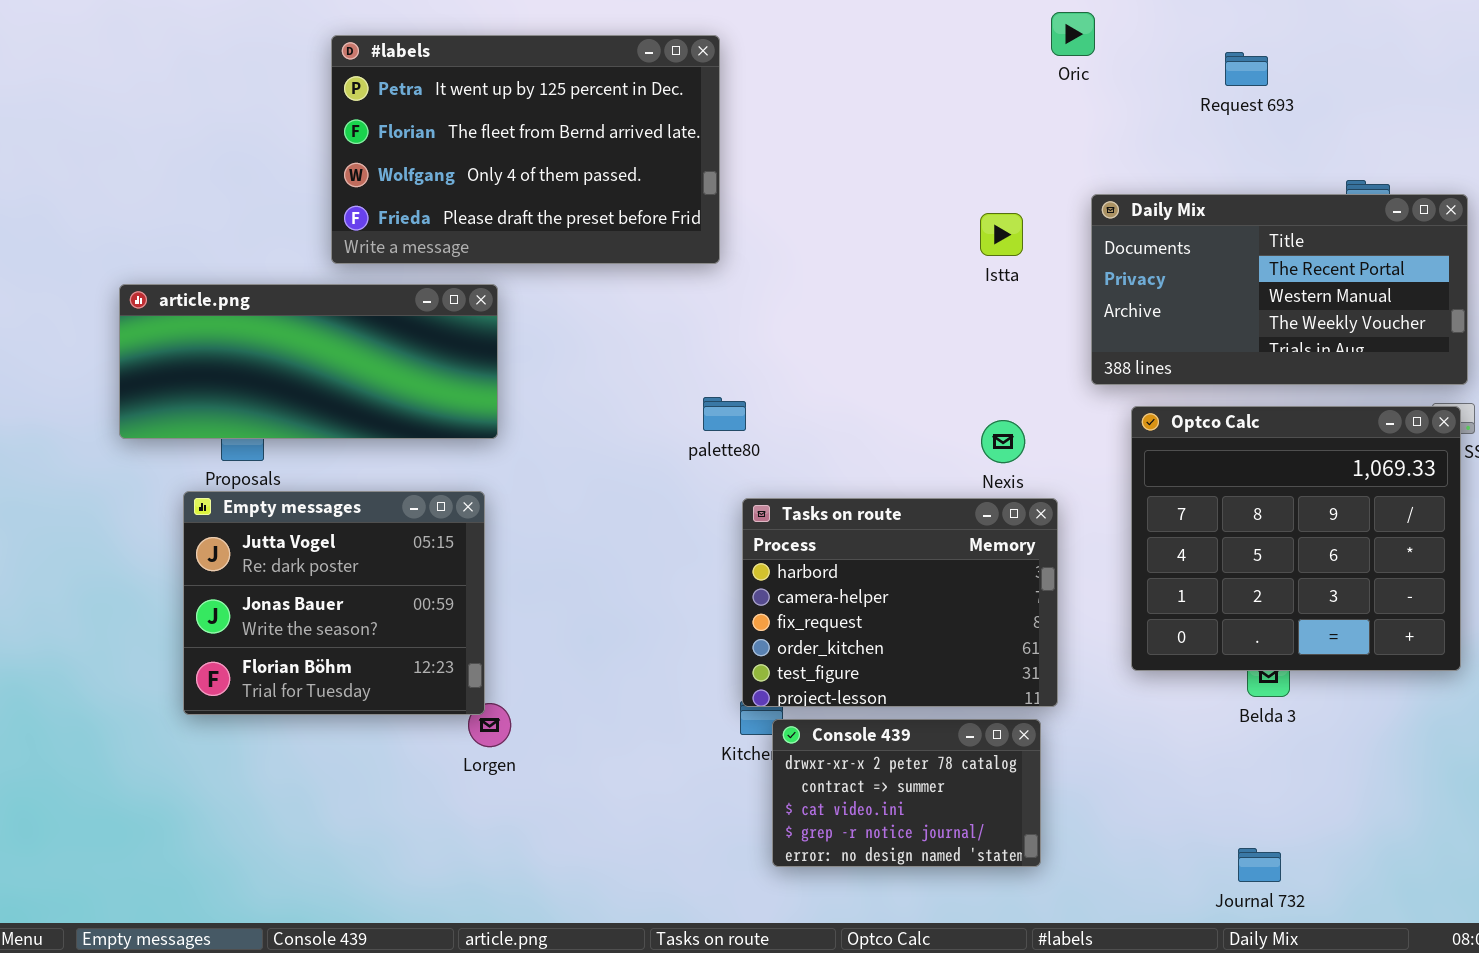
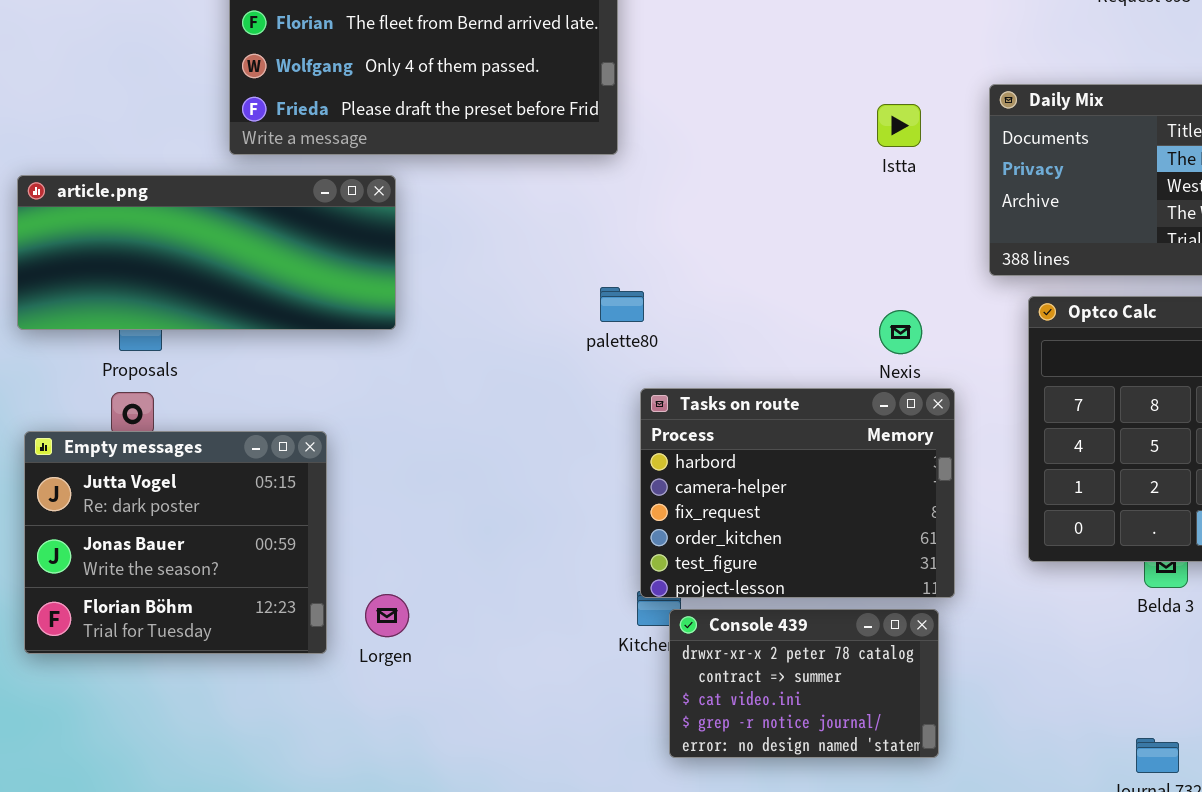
Empty messages: [183,491,485,715] -> [24,431,327,654], moved

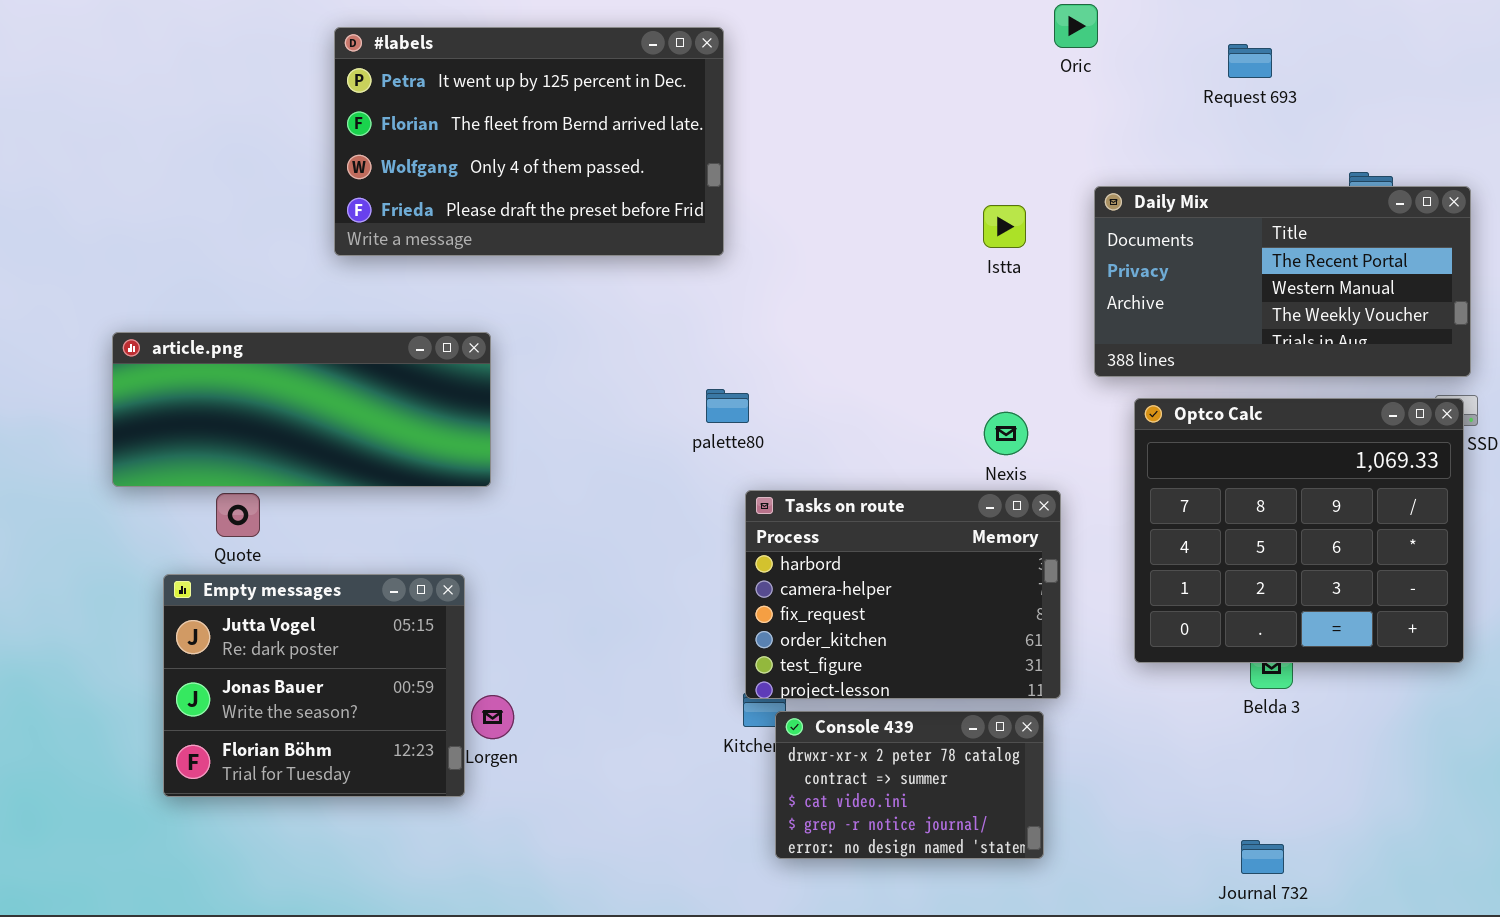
article.png: [17,175,396,330] -> [112,332,491,487], moved
Empty messages: [24,431,327,654] -> [163,574,465,797], moved

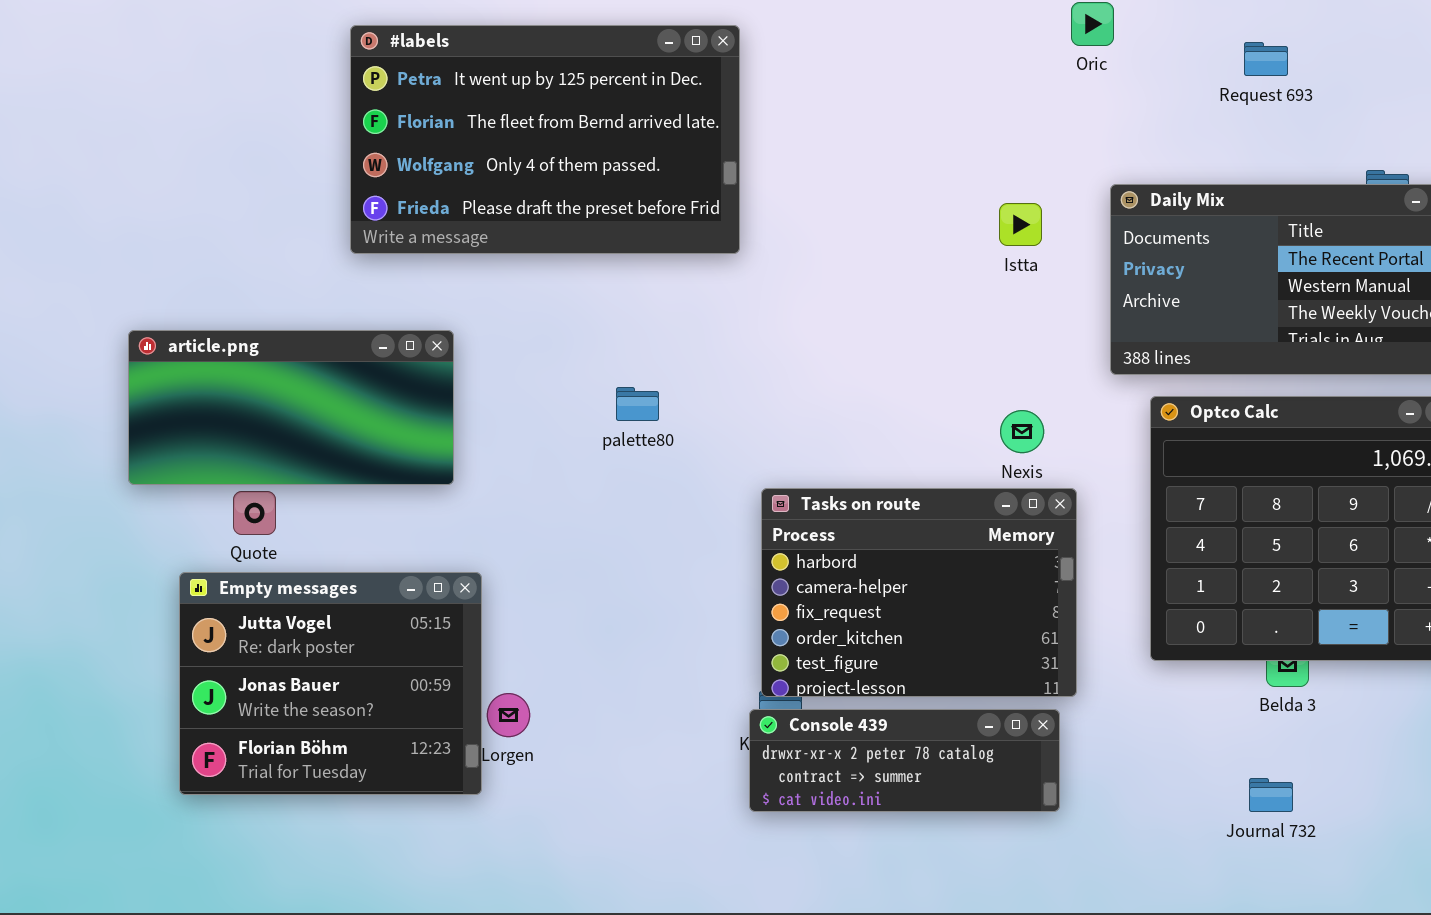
article.png: [112,332,491,487] -> [128,330,454,485], resized
palette80: [706,389,749,423] -> [616,387,659,421], moved
Console 439: [775,711,1044,859] -> [749,709,1060,812], resized
Journal 732: [1241,840,1284,874] -> [1249,778,1293,812], moved

